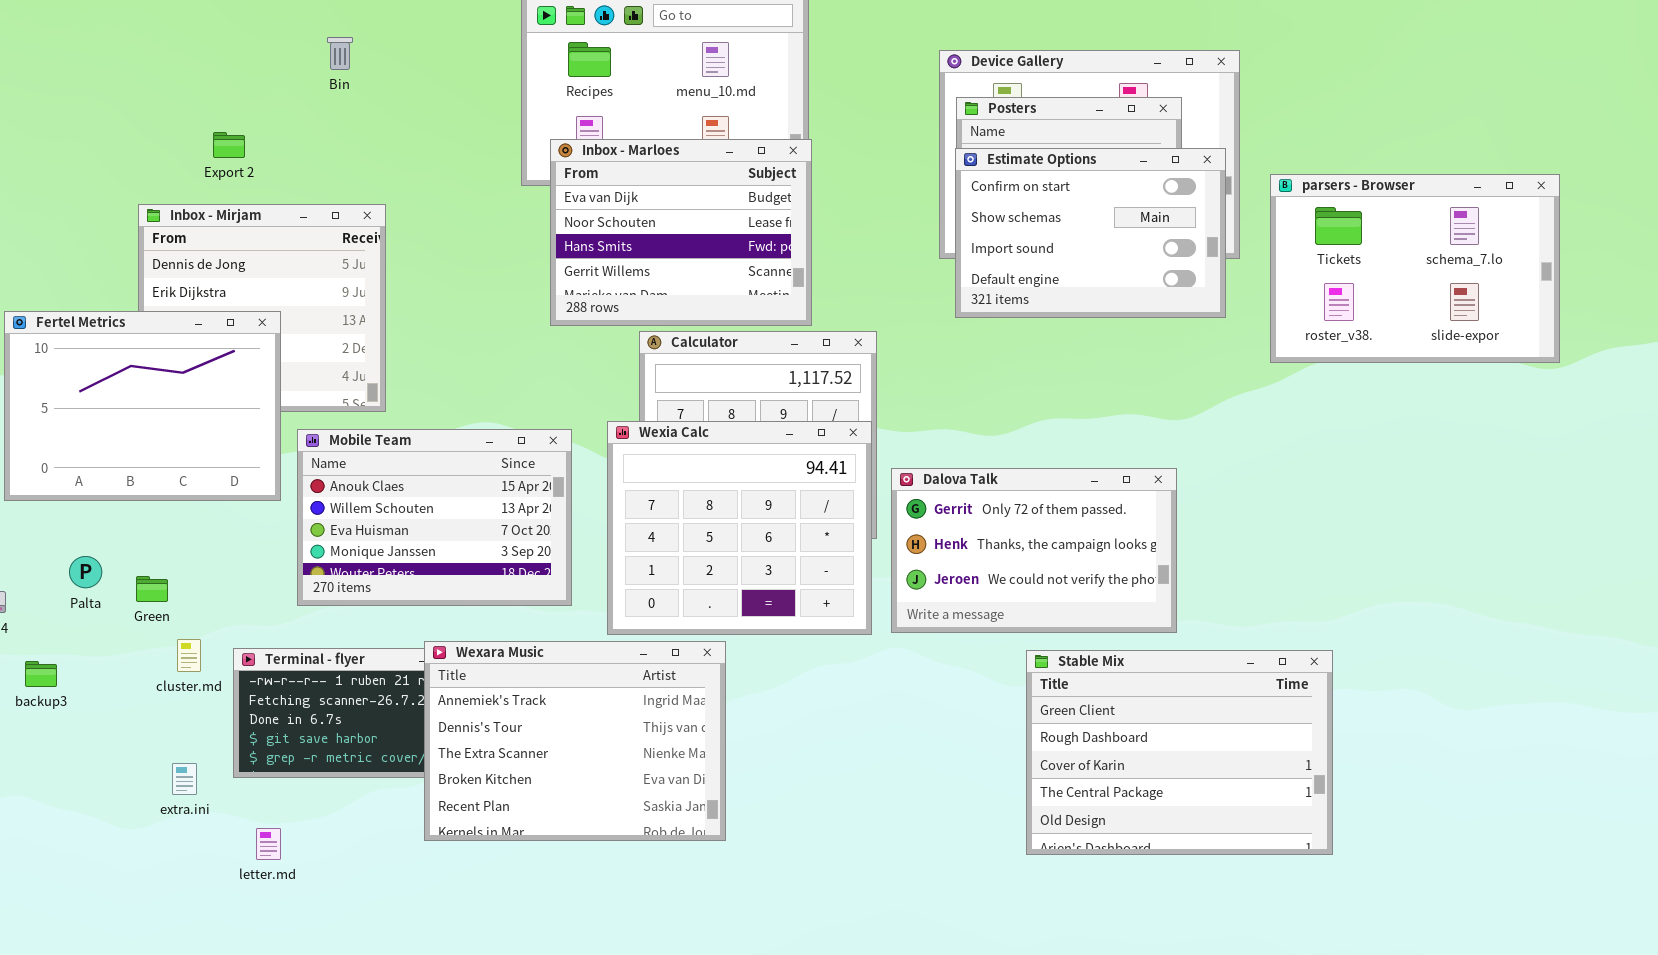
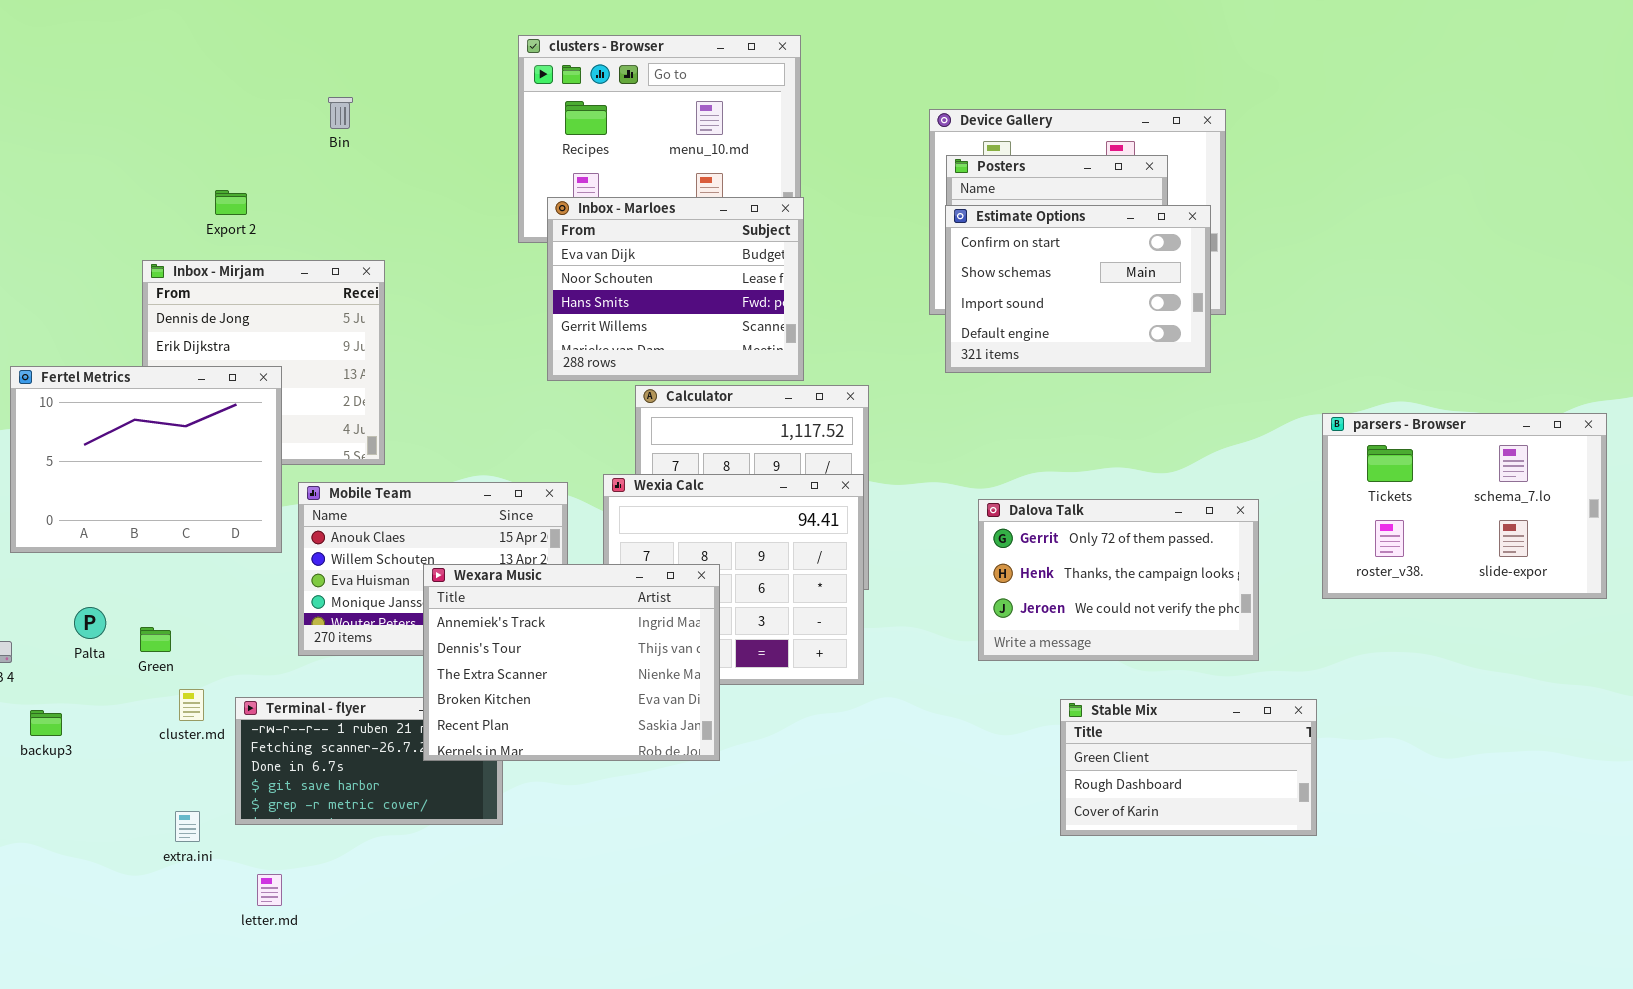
parsers - Browser: [1270,174,1560,363] -> [1322,413,1607,599], moved
Dalova Talk: [891,468,1177,633] -> [978,499,1259,661], moved
Wexara Music: [424,641,726,841] -> [423,564,720,761], moved
Stable Mix: [1026,650,1333,855] -> [1060,699,1317,836], resized

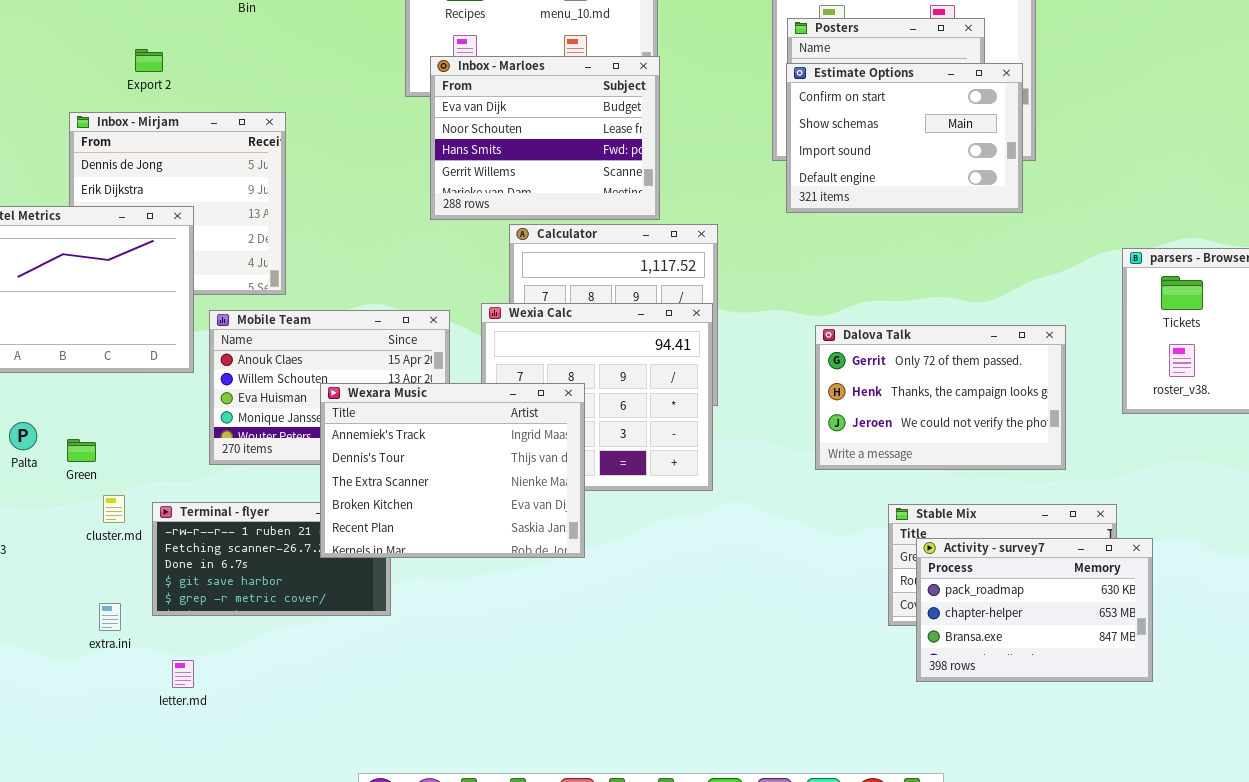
Activity - survey7: none -> [916,538,1153,682], opened

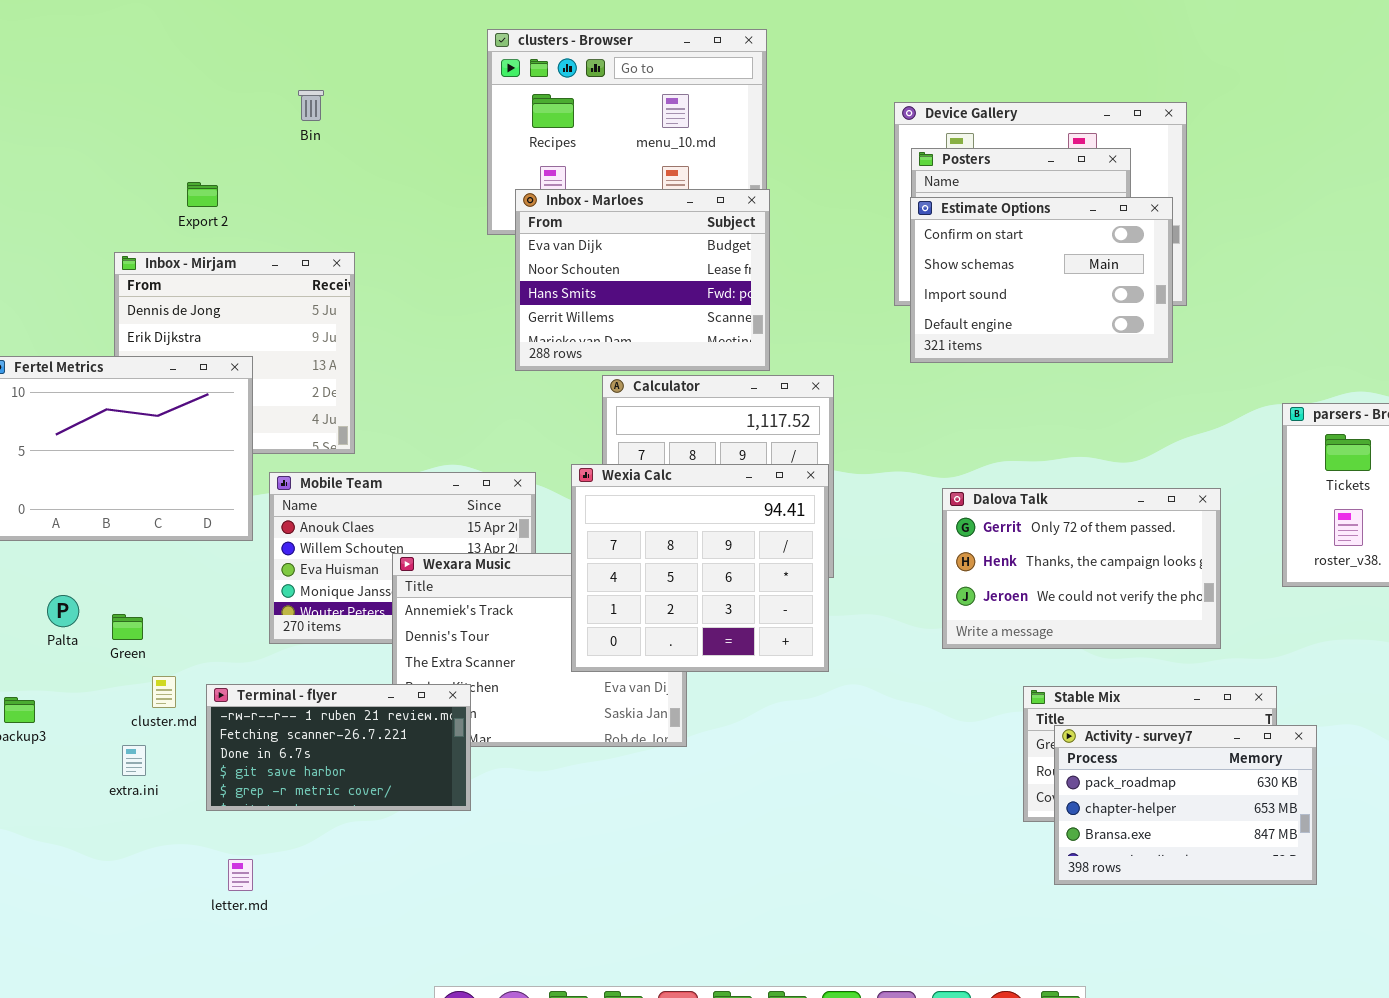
Wexia Calc: [481,303,713,491] -> [571,464,829,672], raised
Terminal - flyer: [152,502,391,616] -> [206,684,471,811], raised
extra.ini: [99,603,121,631] -> [122,745,146,776], moved

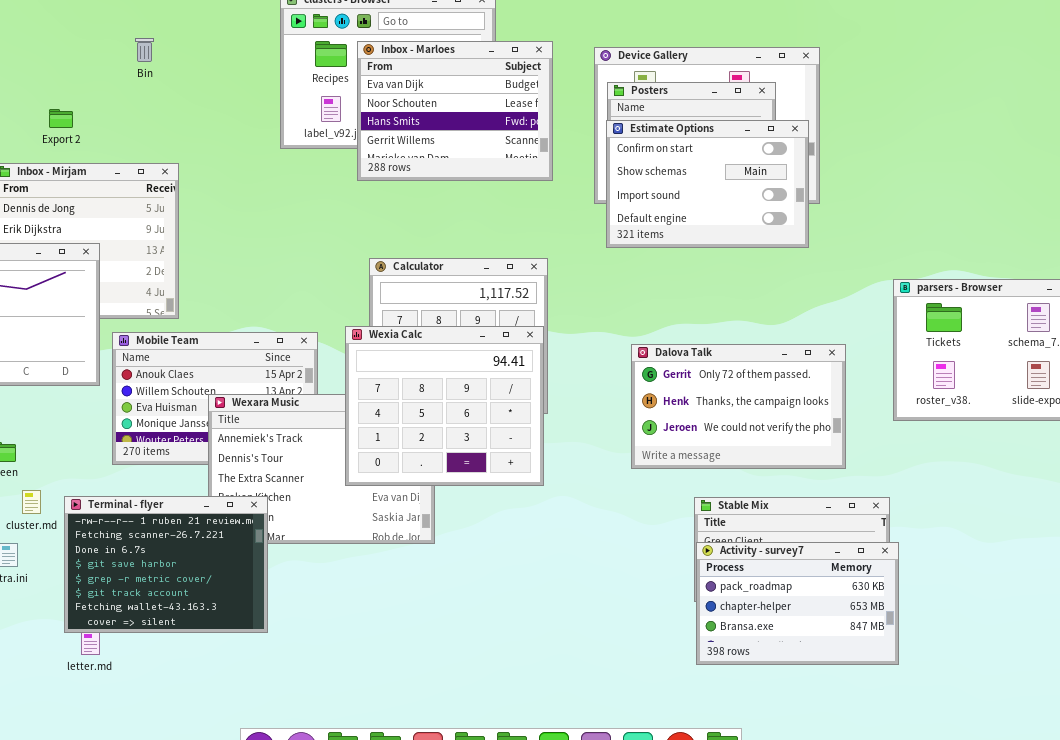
Inbox - Marloes: [515,189,770,371] -> [357,41,553,181], moved
Terminal - flyer: [206,684,471,811] -> [64,496,268,633], resized
Activity - survey7: [1054,725,1317,885] -> [696,542,899,665], moved

